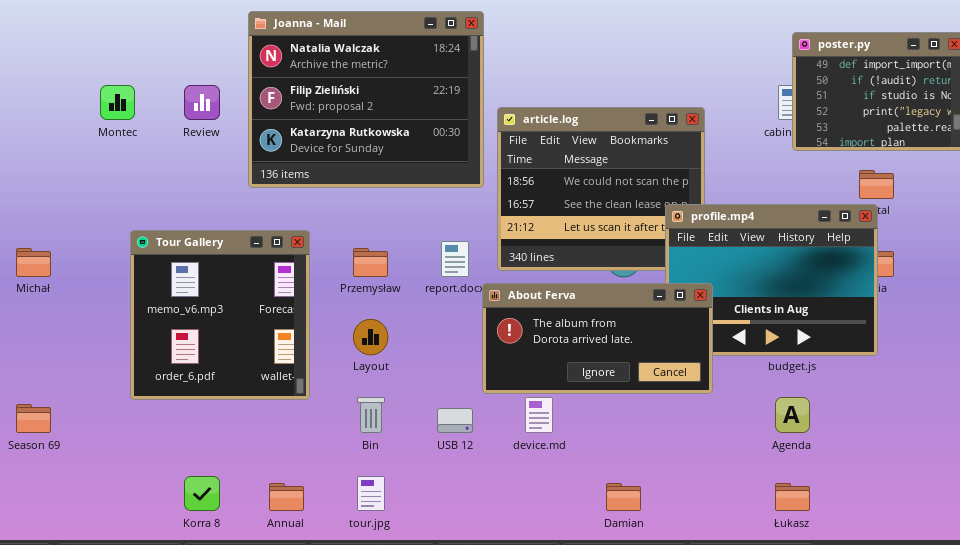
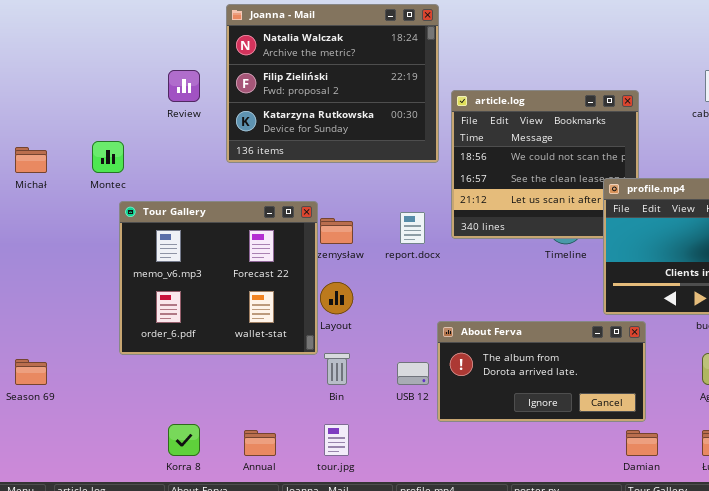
Montec: [100,85,135,120] -> [92,141,124,173], moved
Tour Gallery: [130,230,310,400] -> [119,201,318,355], resized
Michał: [16,248,51,277] -> [15,147,47,173], moved
About Ferva: [482,283,713,394] -> [437,321,646,422], moved
Damian: [606,483,641,511] -> [626,430,658,456], moved

